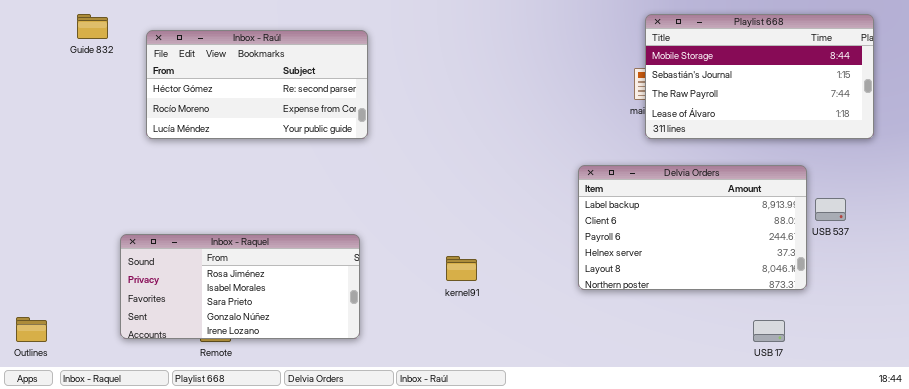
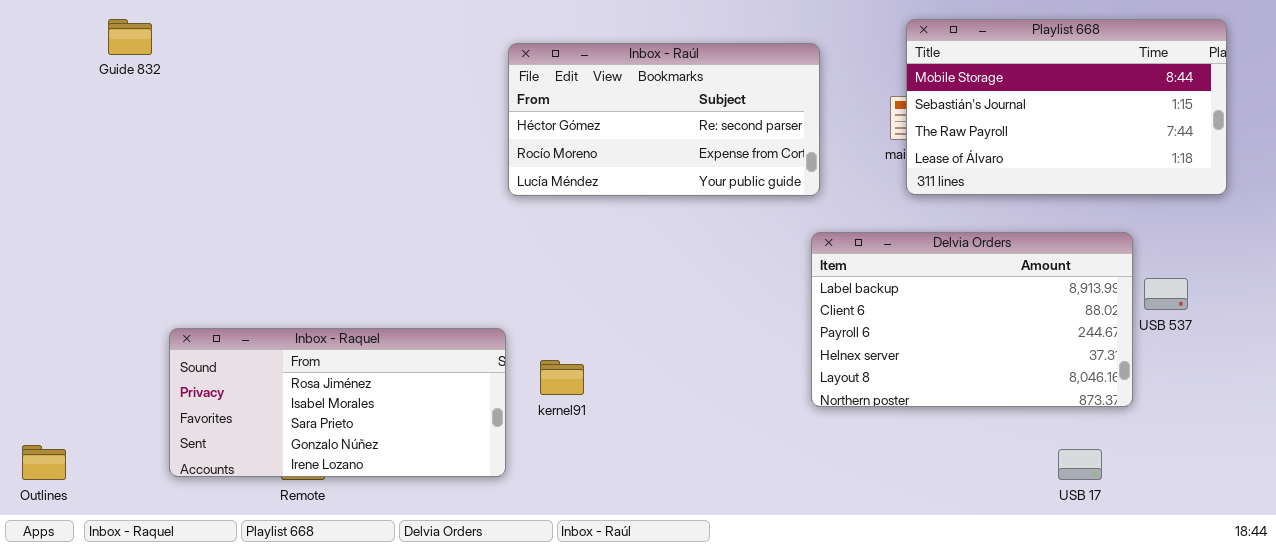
Inbox - Raúl: [146,30,368,139] -> [508,43,820,196], moved
kernel91: [446,256,477,281] -> [540,360,584,395], moved

